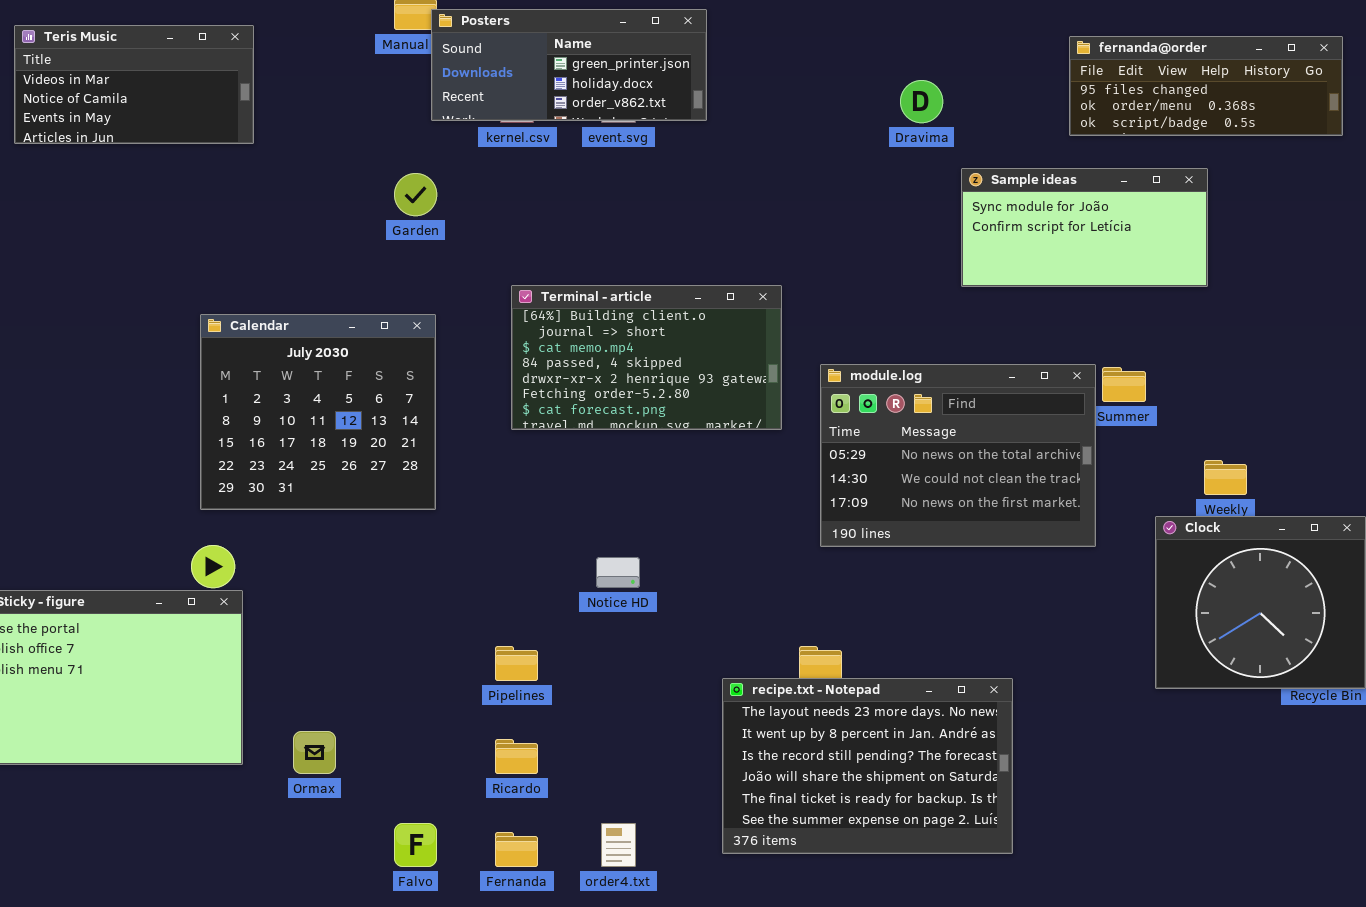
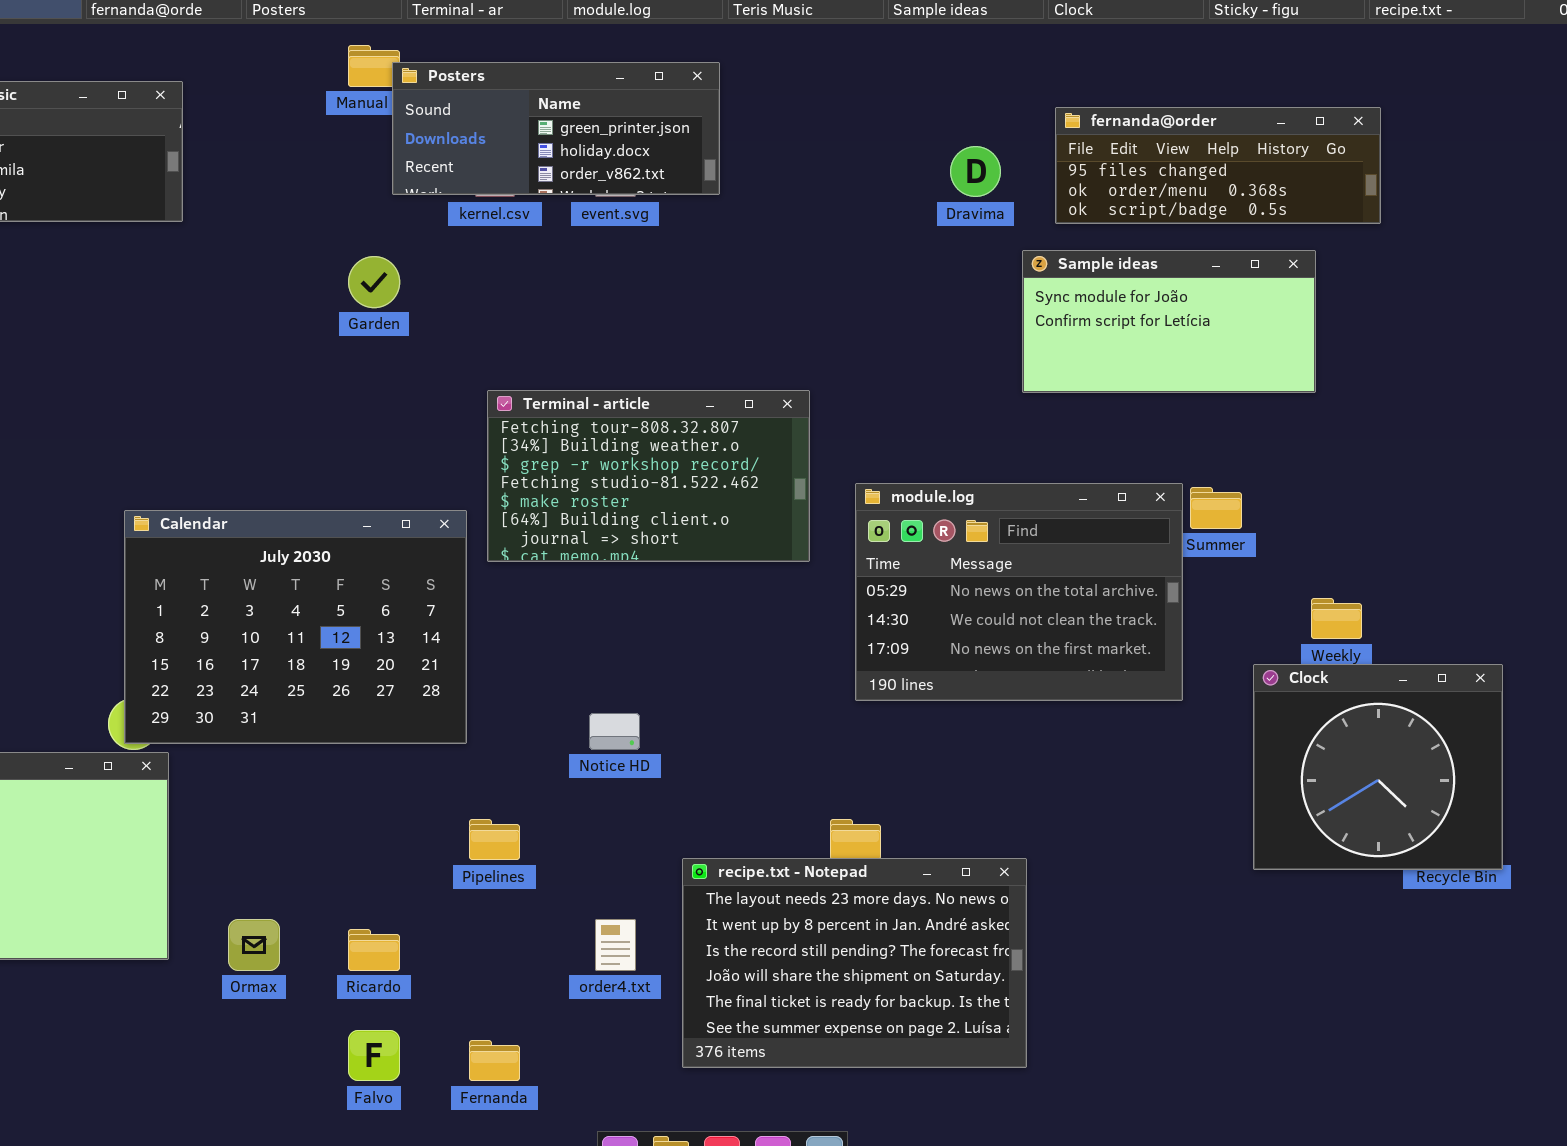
fernanda@order: [1069,36,1343,136] -> [1055,107,1381,224], moved
Terminal - article: [511,285,782,430] -> [487,390,810,562], scrolled up 5 rows
Calendar: [200,314,436,510] -> [124,510,467,744], moved, resized
recipe.txt - Notepad: [722,678,1013,854] -> [682,858,1027,1068], moved
Ricardo: [495,739,538,774] -> [348,929,400,971], moved
order4.txt: [601,823,636,867] -> [595,919,636,971], moved

